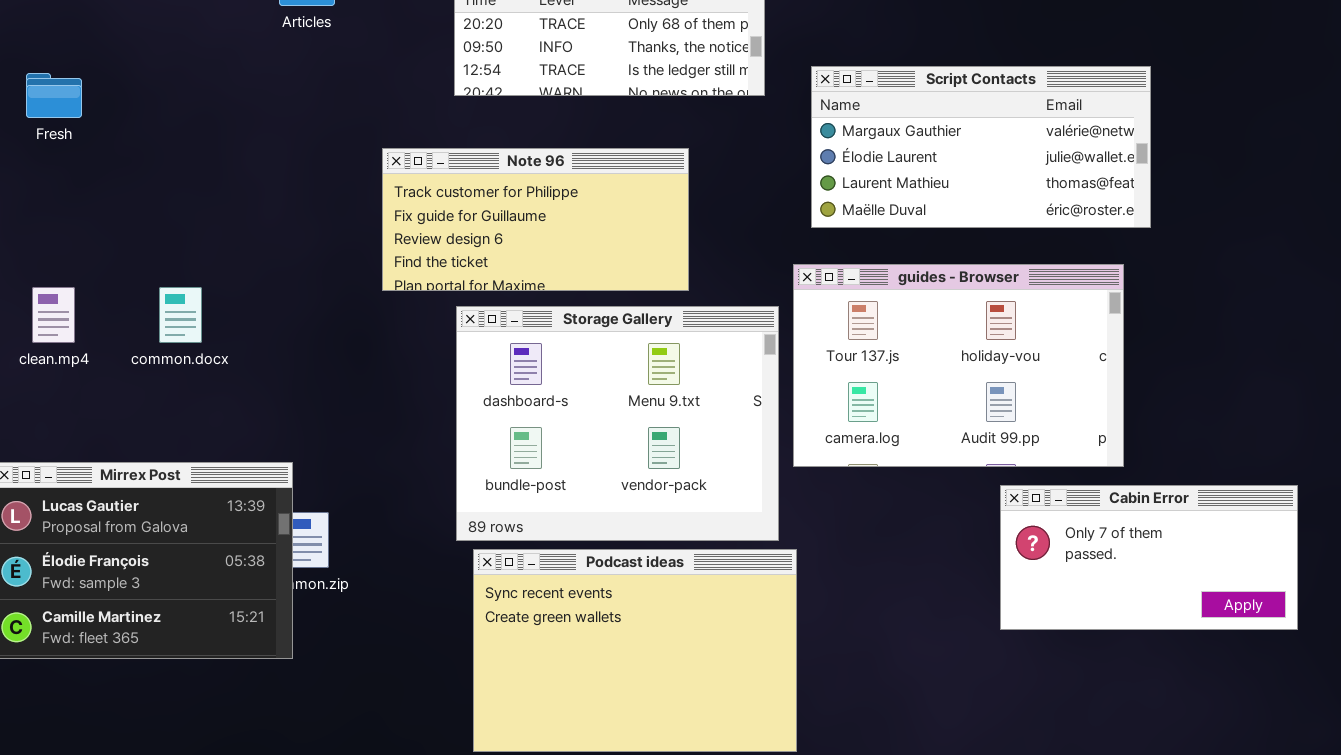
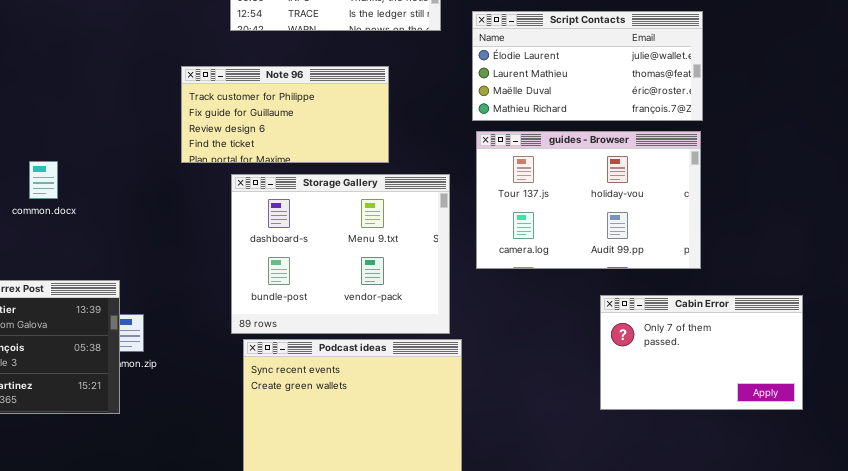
Script Contacts: [811,66,1151,228] -> [472,11,703,121], scrolled down 1 row
guides - Browser: [793,264,1124,467] -> [476,131,701,269], moved
Cabin Error: [1000,485,1298,630] -> [600,295,803,410], resized

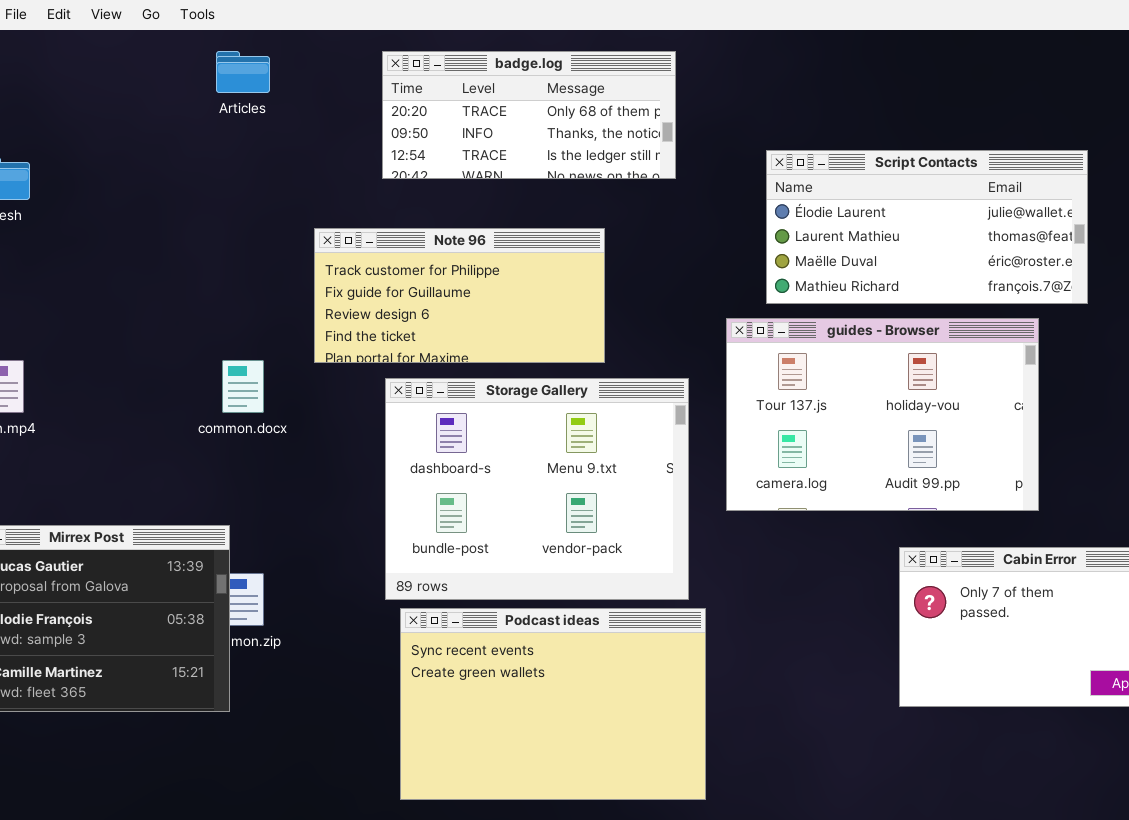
Script Contacts: [472,11,703,121] -> [766,150,1088,304], moved
common.docx: [29,161,58,199] -> [222,360,264,413], moved

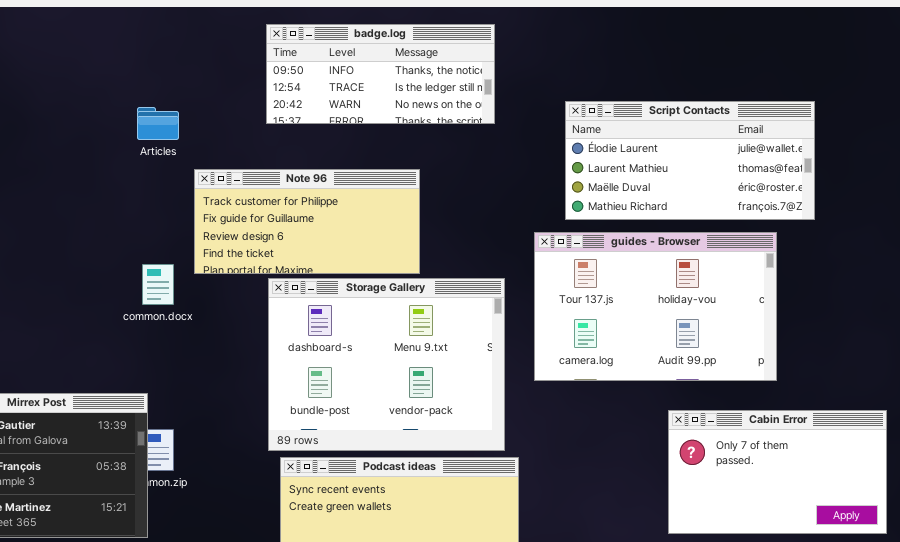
Articles: [216,51,270,93] -> [137,107,179,140], moved
badge.log: [382,51,676,179] -> [266,24,495,124], scrolled down 1 row
Note 96: [314,228,605,363] -> [194,169,420,274], moved

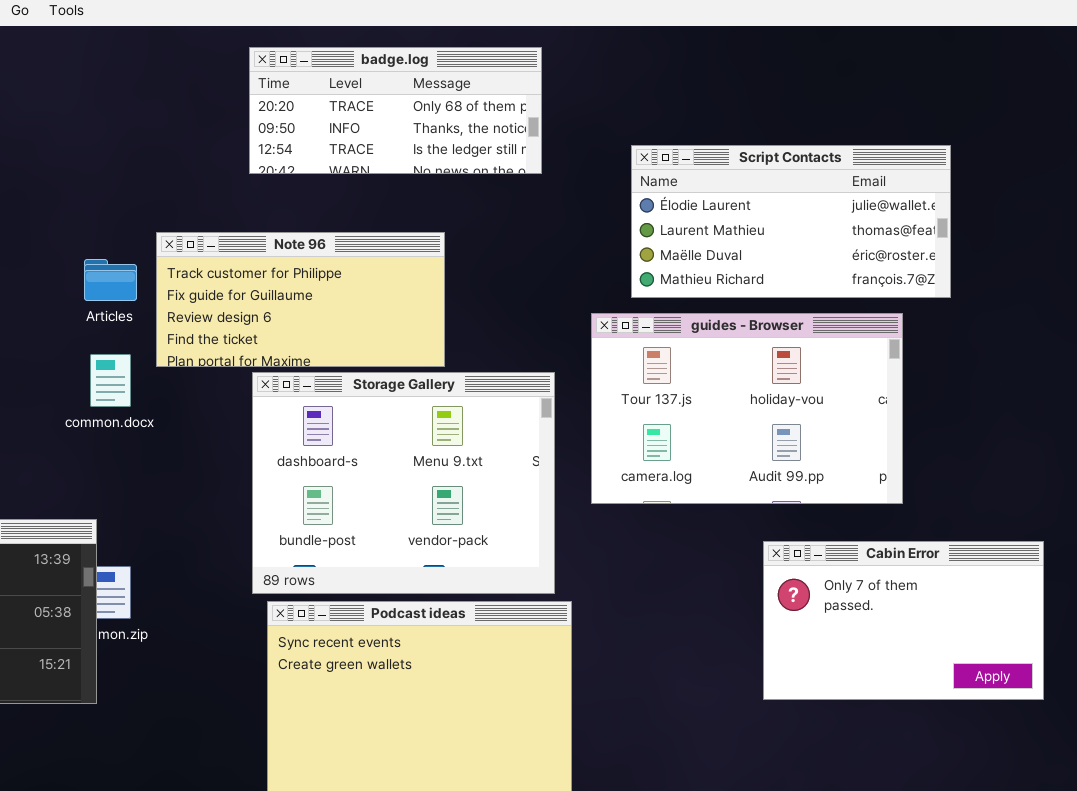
badge.log: [266,24,495,124] -> [249,47,542,174], scrolled up 1 row
Articles: [137,107,179,140] -> [84,259,137,301], moved

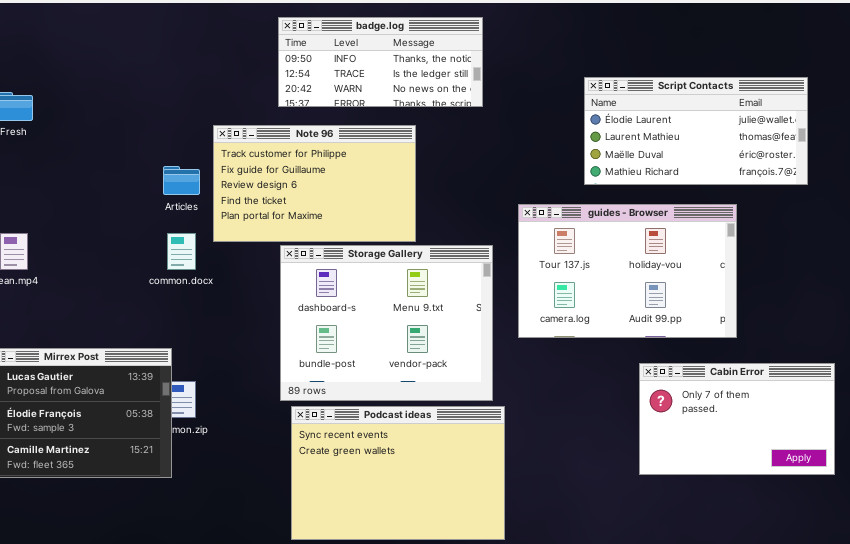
badge.log: [249,47,542,174] -> [278,17,483,107], scrolled down 1 row
Script Contacts: [631,145,951,298] -> [584,77,808,185], moved
Note 96: [156,232,445,367] -> [213,125,416,242], resized

